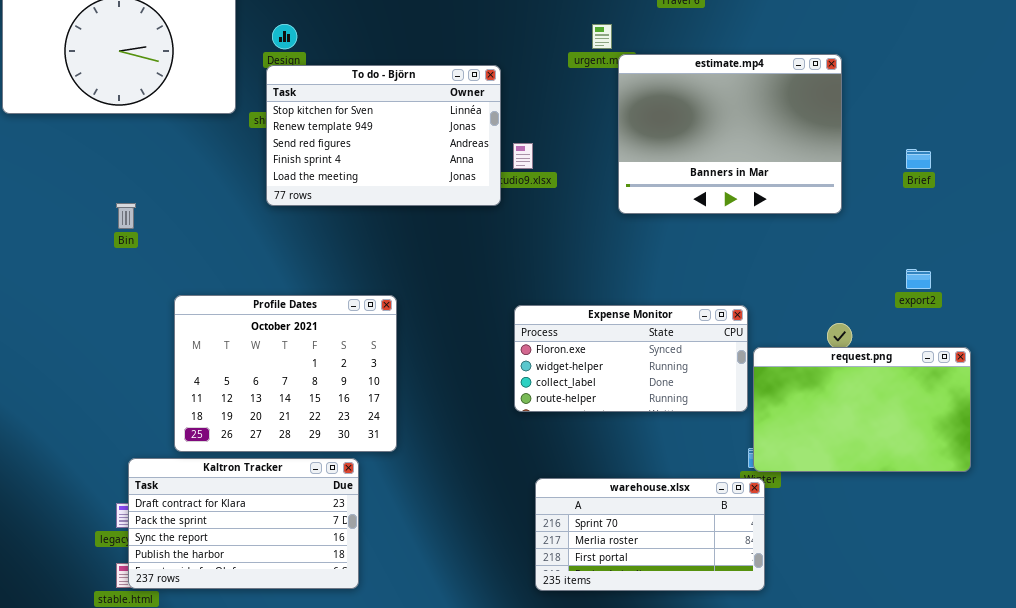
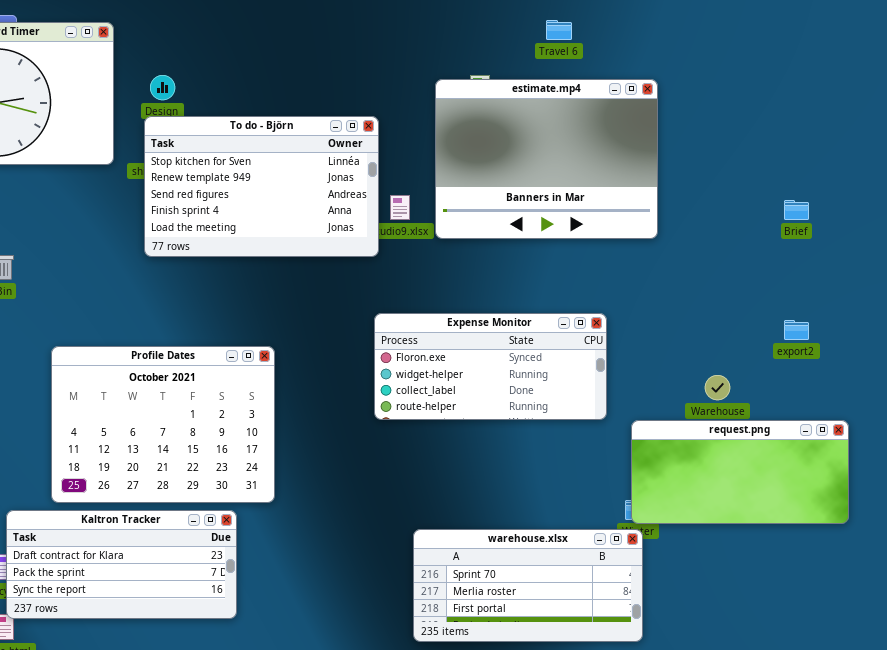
estimate.mp4: [618,54,842,214] -> [435,79,658,239], moved
Expense Monitor: [514,305,748,412] -> [374,313,607,420], moved
request.png: [753,347,971,472] -> [631,420,849,524], resized
Kaltron Tracker: [128,458,359,589] -> [6,510,237,619], resized

